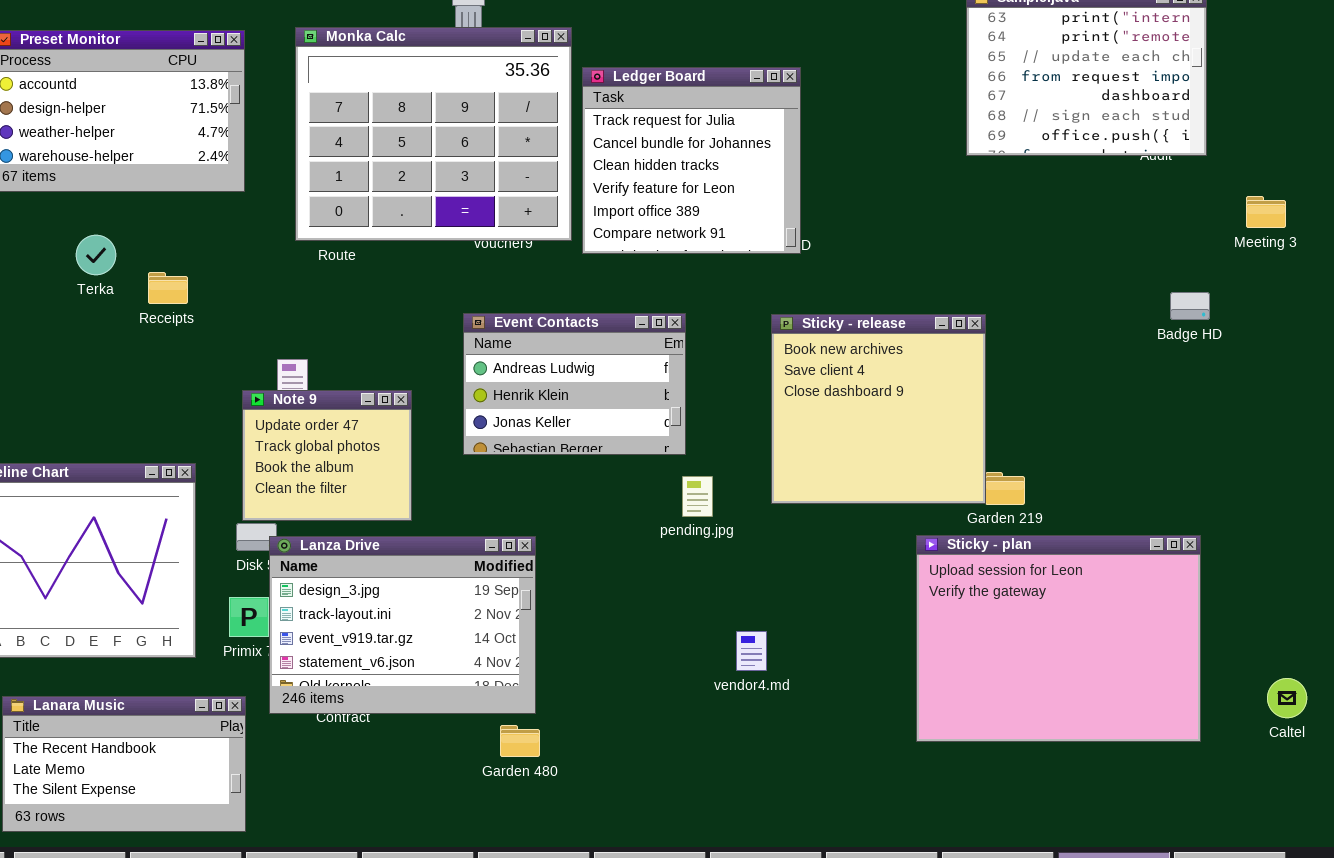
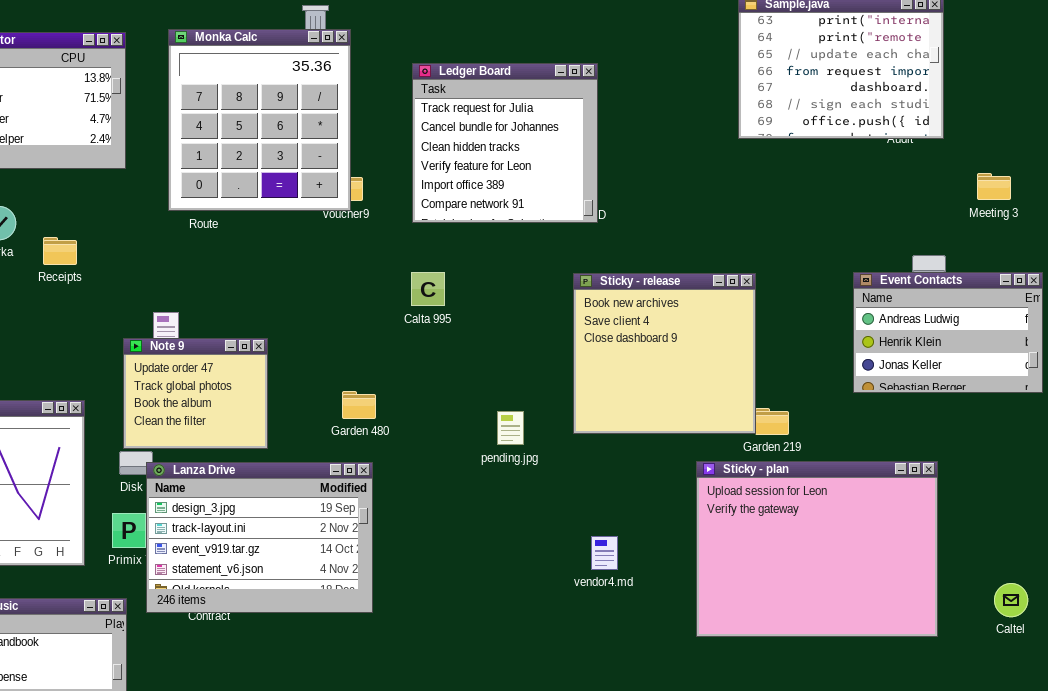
Monka Calc: [295,27,572,241] -> [168,29,351,211], resized
Event Contacts: [463,313,686,455] -> [853,272,1043,393], moved
vendor4.md: [736,631,767,671] -> [591,536,618,570], moved
Garden 480: [500,725,540,757] -> [342,391,376,419], moved

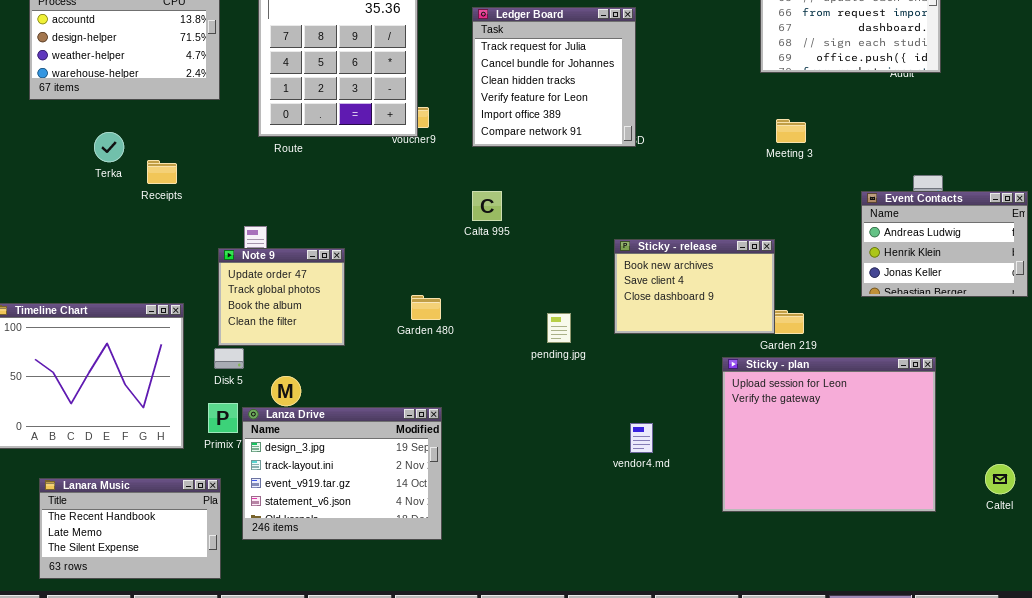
Meeting 3: [977,173,1011,200] -> [776,119,806,143], moved
Sticky - release: [573,273,756,434] -> [614,239,775,334], resized
Lanza Drive: [146,462,373,613] -> [242,407,442,540], moved

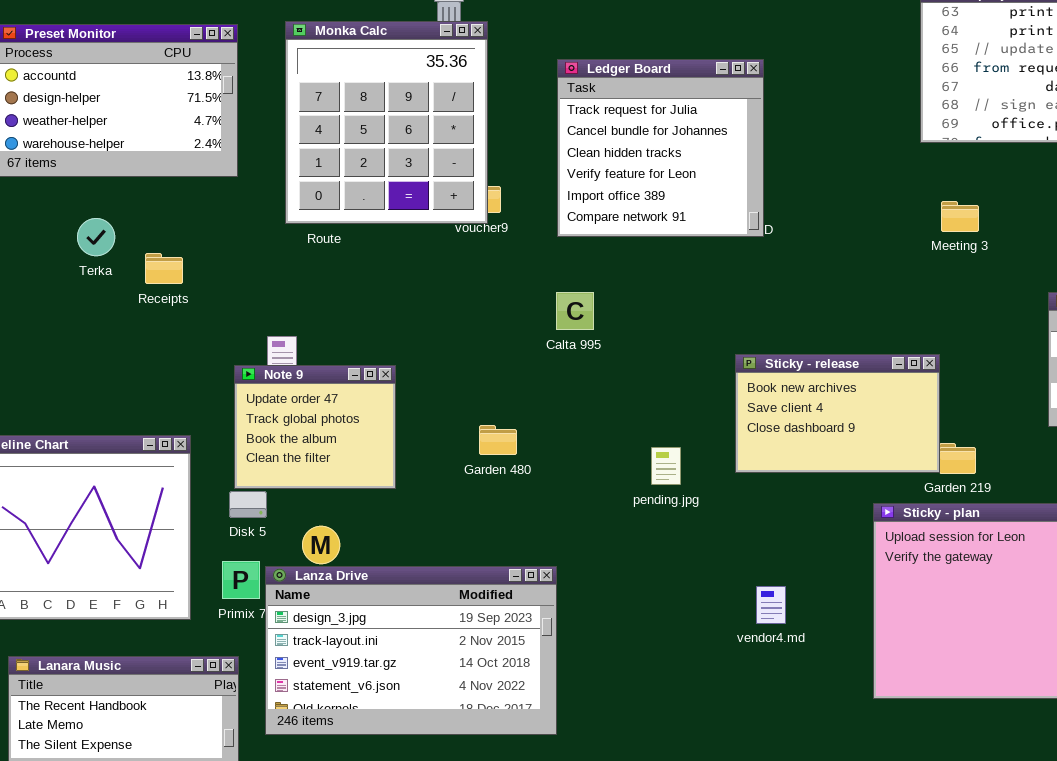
Lanza Drive: [242,407,442,540] -> [265,566,557,735], resized

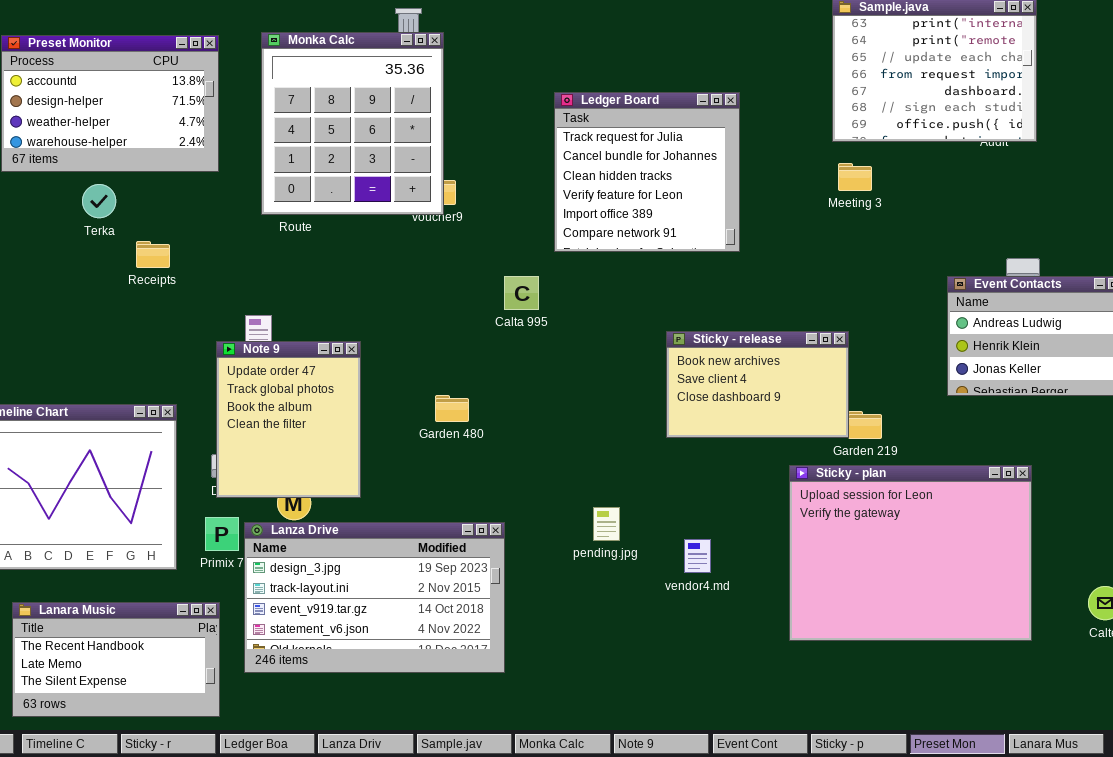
Ledger Board: [557,59,764,237] -> [554,92,740,252], moved
Meeting 3: [941,201,979,232] -> [838,163,872,191], moved
Terka: [77,218,115,256] -> [82,184,116,218], moved
Note 9: [234,365,396,489] -> [216,341,361,498], resized
pending.jpg: [651,447,681,485] -> [593,507,620,541], moved

